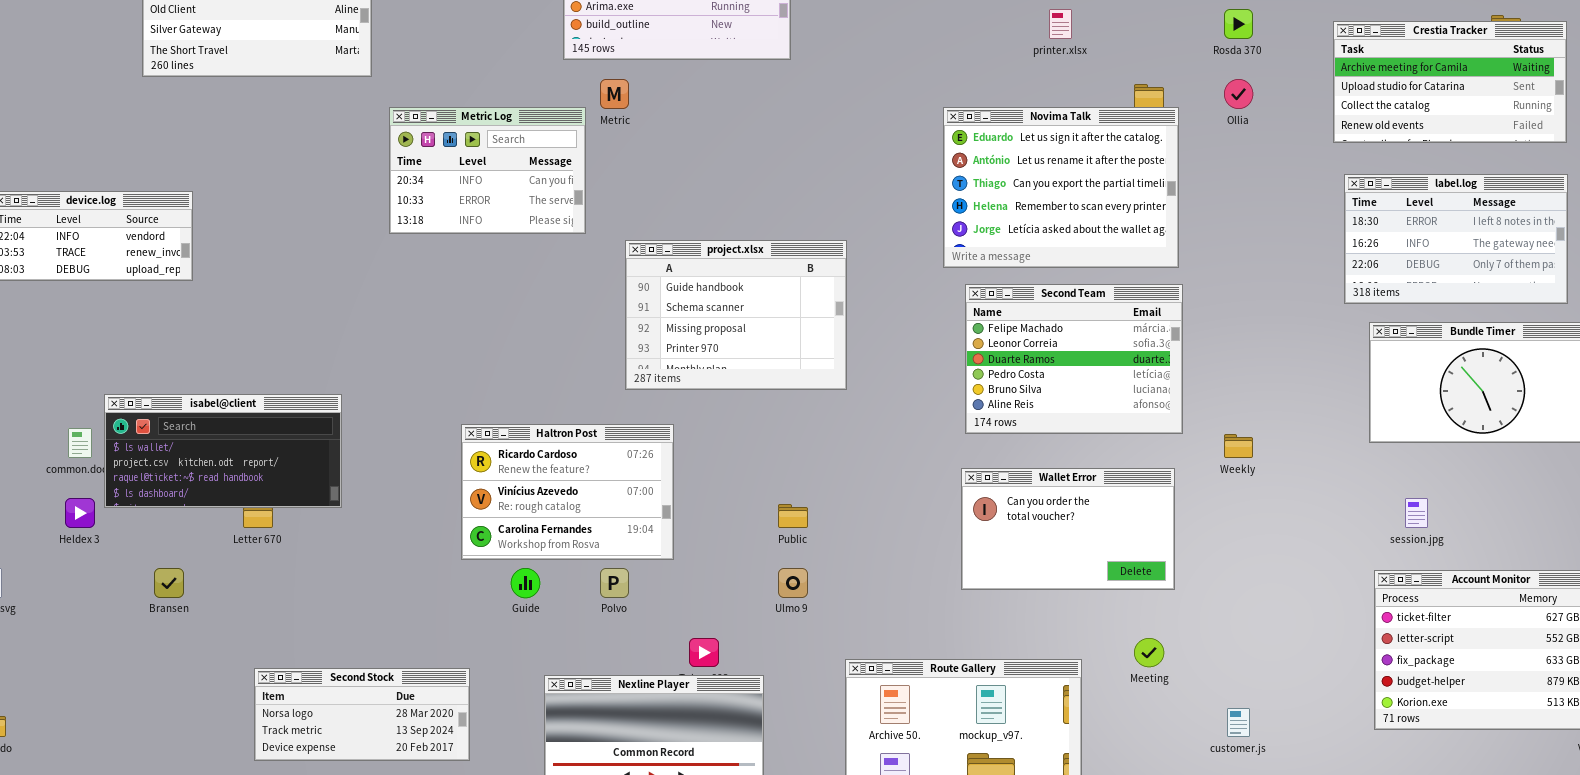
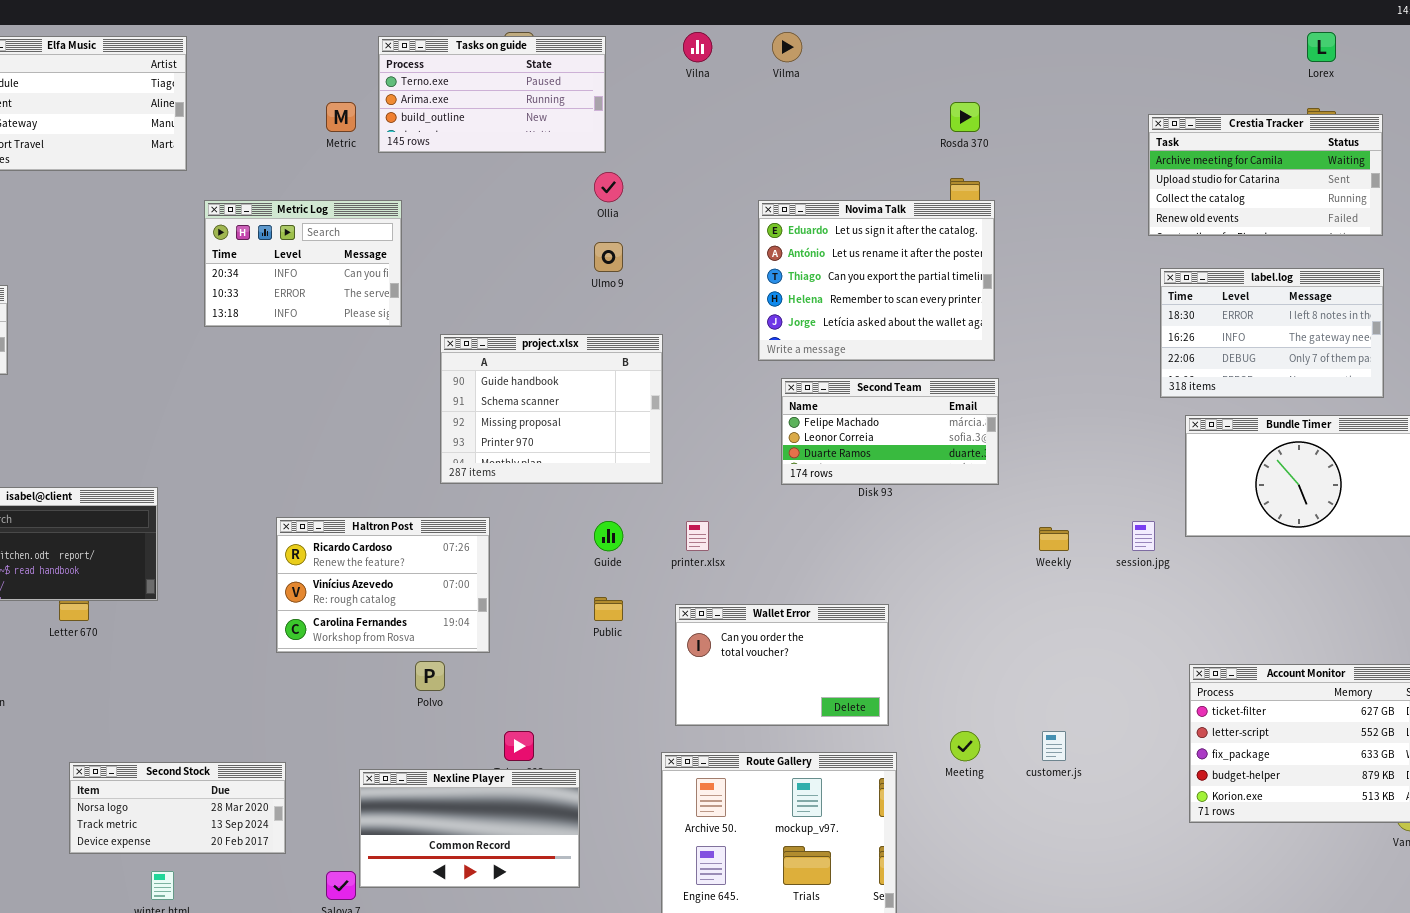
printer.xlsx: [1049,9,1072,39] -> [686,521,709,551], moved
Rosda 370: [1224,9,1253,39] -> [950,102,980,132], moved
Metric: [600,79,629,109] -> [326,102,356,132], moved
Ollia: [1224,79,1253,109] -> [594,172,623,202], moved
Second Team: [965,284,1183,434] -> [781,378,999,485], resized
Wallet Error: [961,468,1175,590] -> [675,604,889,726], moved
session.jpg: [1405,498,1428,528] -> [1132,521,1155,551], moved
Guide: [511,568,540,598] -> [594,521,623,551], moved
Ulmo 9: [778,568,808,598] -> [594,242,623,272], moved
customer.js: [1227,708,1250,737] -> [1042,731,1066,761], moved

